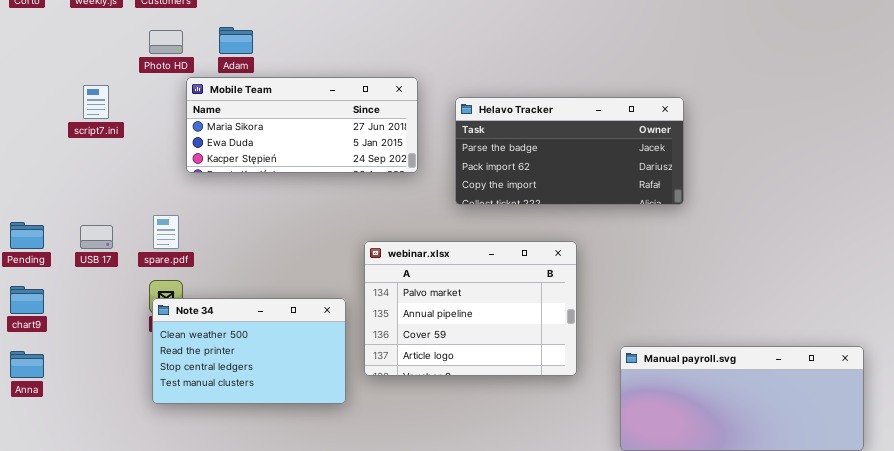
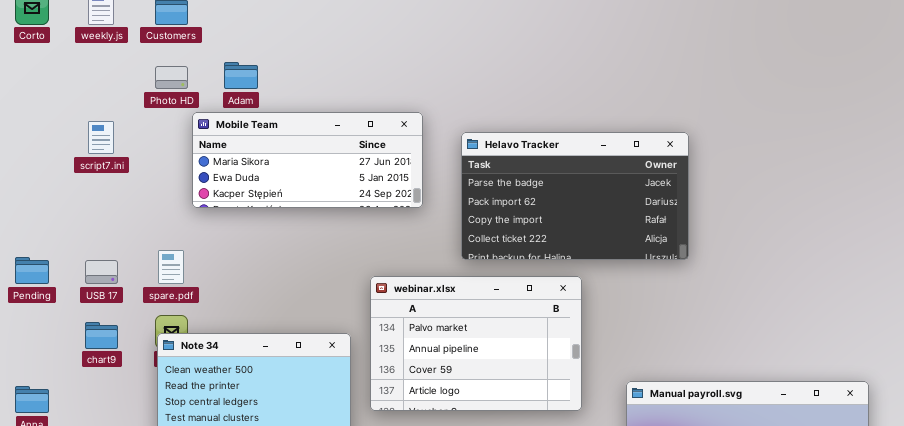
Helavo Tracker: [455,97,684,205] -> [461,132,689,260], resized
chart9: [10,286,44,314] -> [85,322,118,349], moved

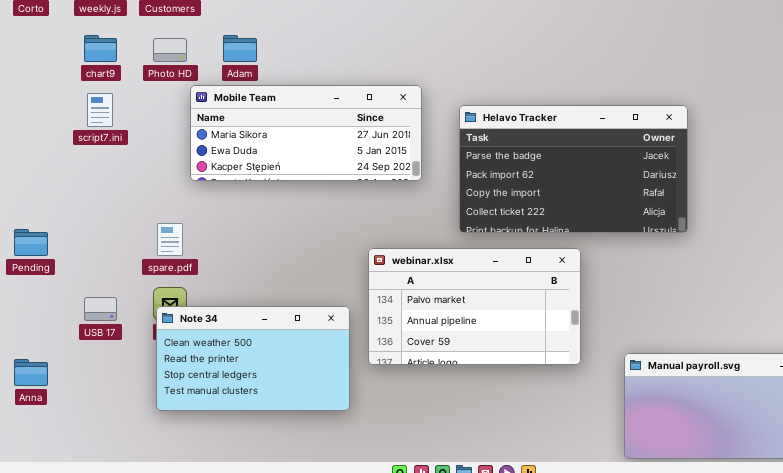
USB 17: [85,260,118,284] -> [84,297,117,321], moved
webinar.xlsx: [370,276,582,411] -> [368,248,581,365], resized
chart9: [85,322,118,349] -> [84,35,117,62], moved

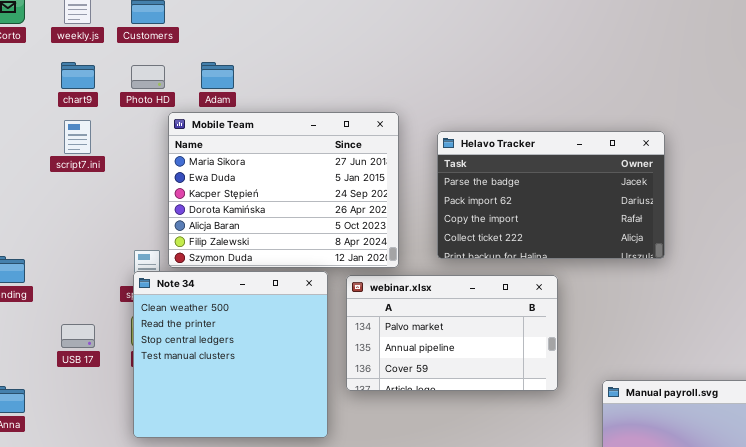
Mobile Team: [190,85,422,181] -> [168,112,399,268], resized
Note 34: [156,306,350,411] -> [133,271,328,438], resized

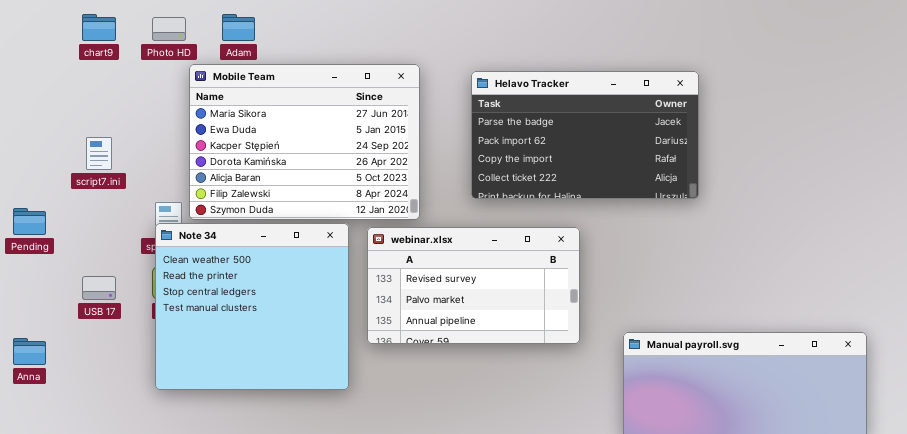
script7.ini: [64,120,91,154] -> [86,137,112,170], moved
Helavo Tracker: [437,131,665,259] -> [471,71,699,199], moved
webinar.xlsx: [346,275,558,391] -> [367,227,580,344], scrolled up 1 row

